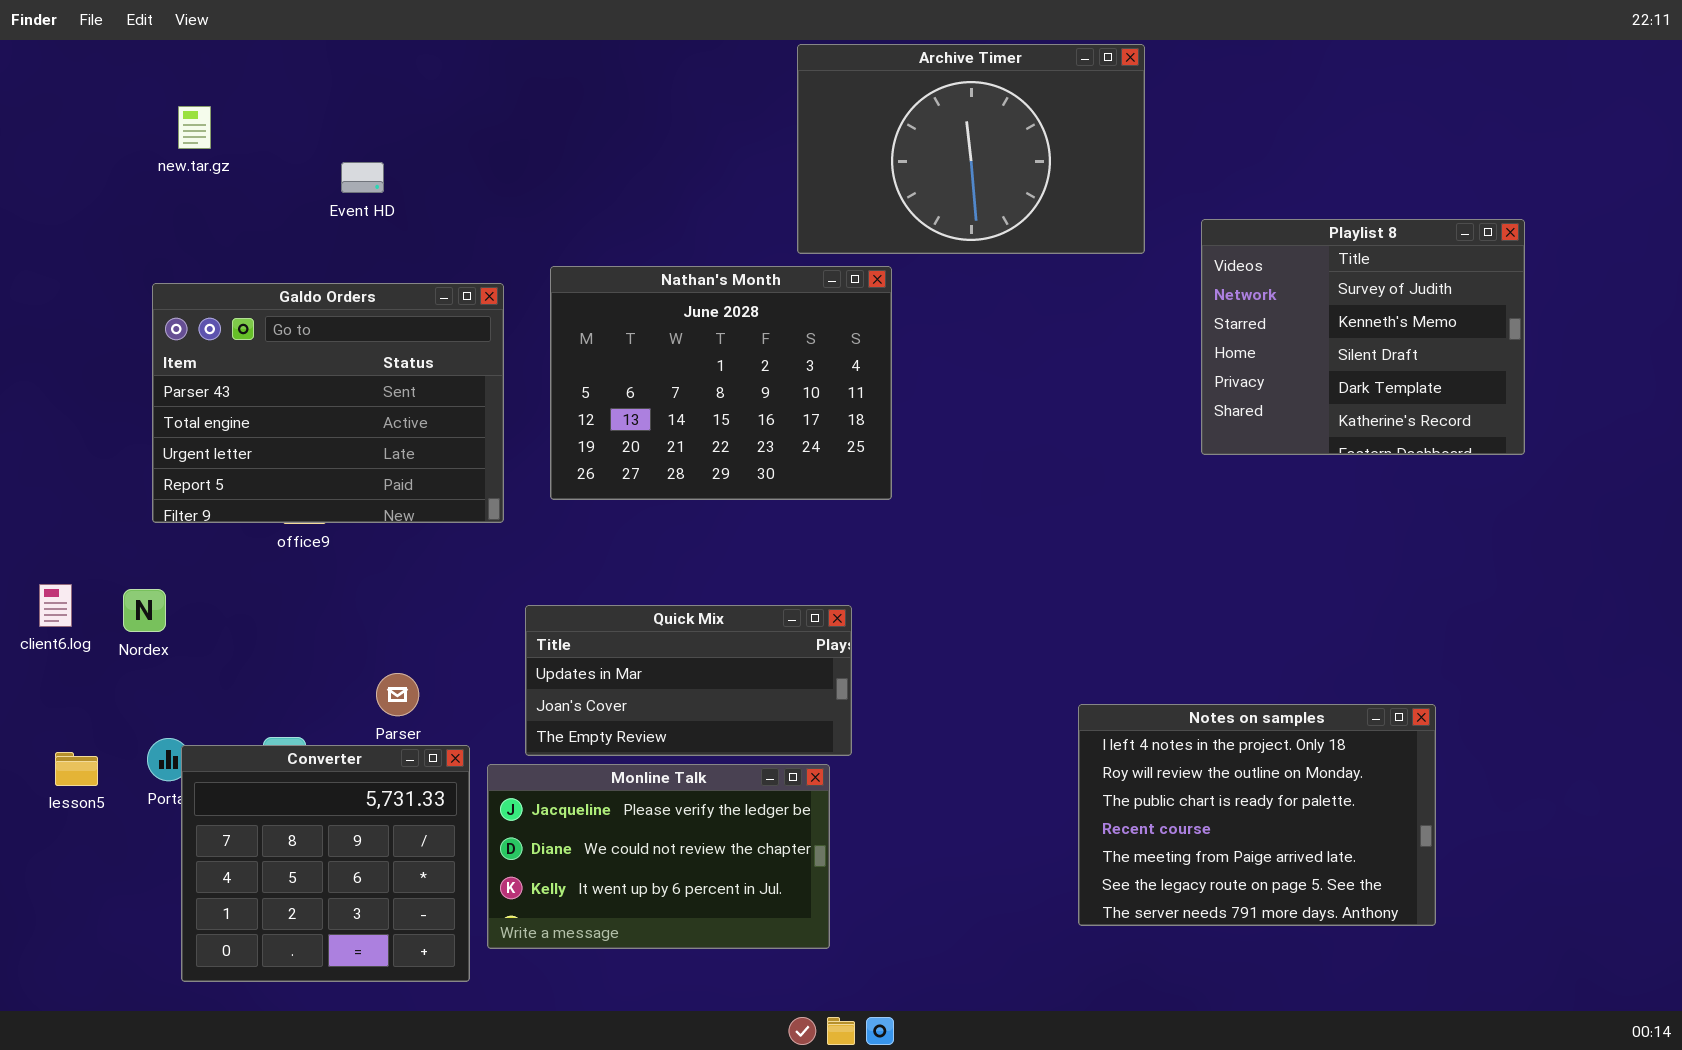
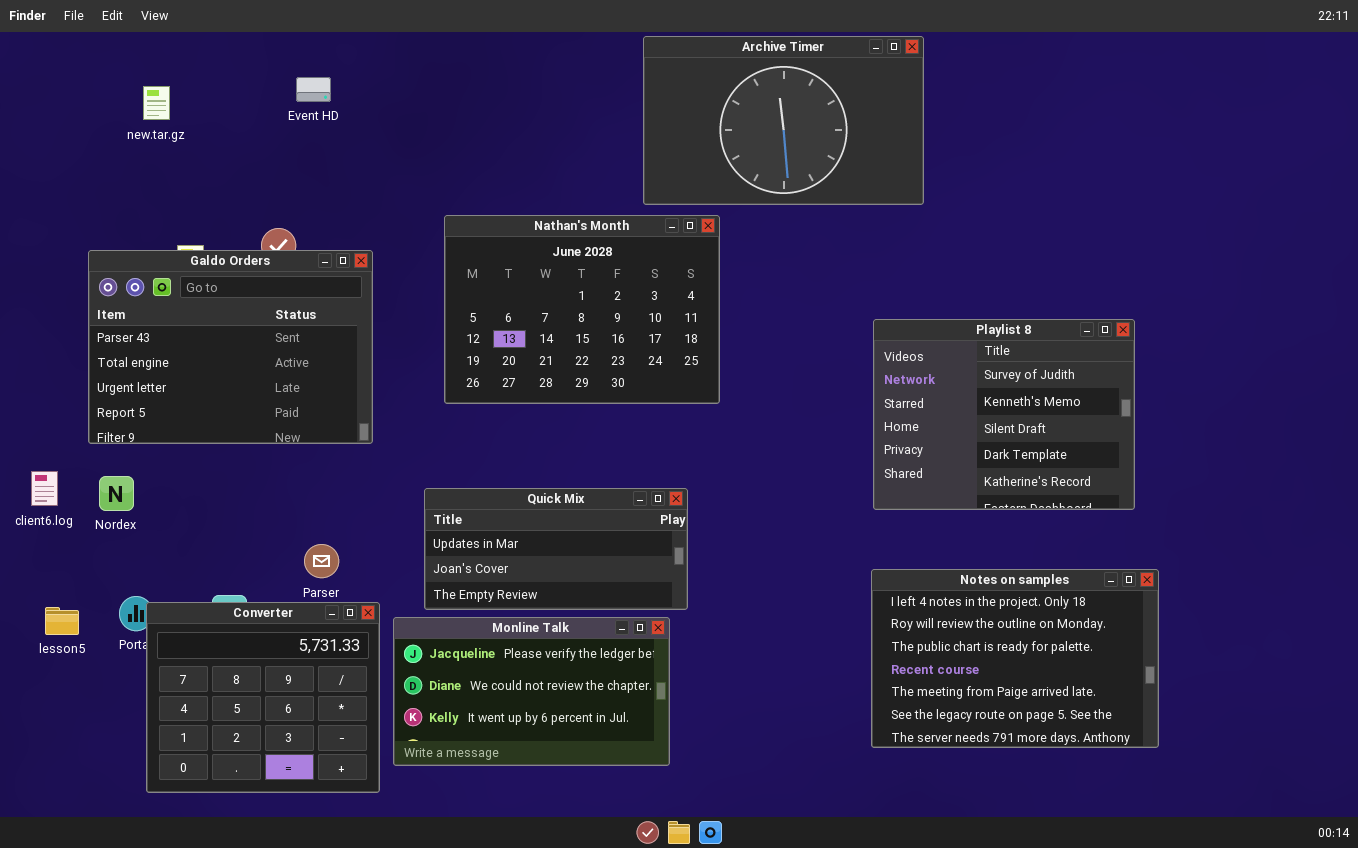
Event HD: [341,162,384,193] -> [296,77,331,102], moved
Playlist 8: [1201,219,1525,455] -> [873,319,1135,510], moved
Galdo Orders: [152,283,504,523] -> [88,250,373,444], moved

